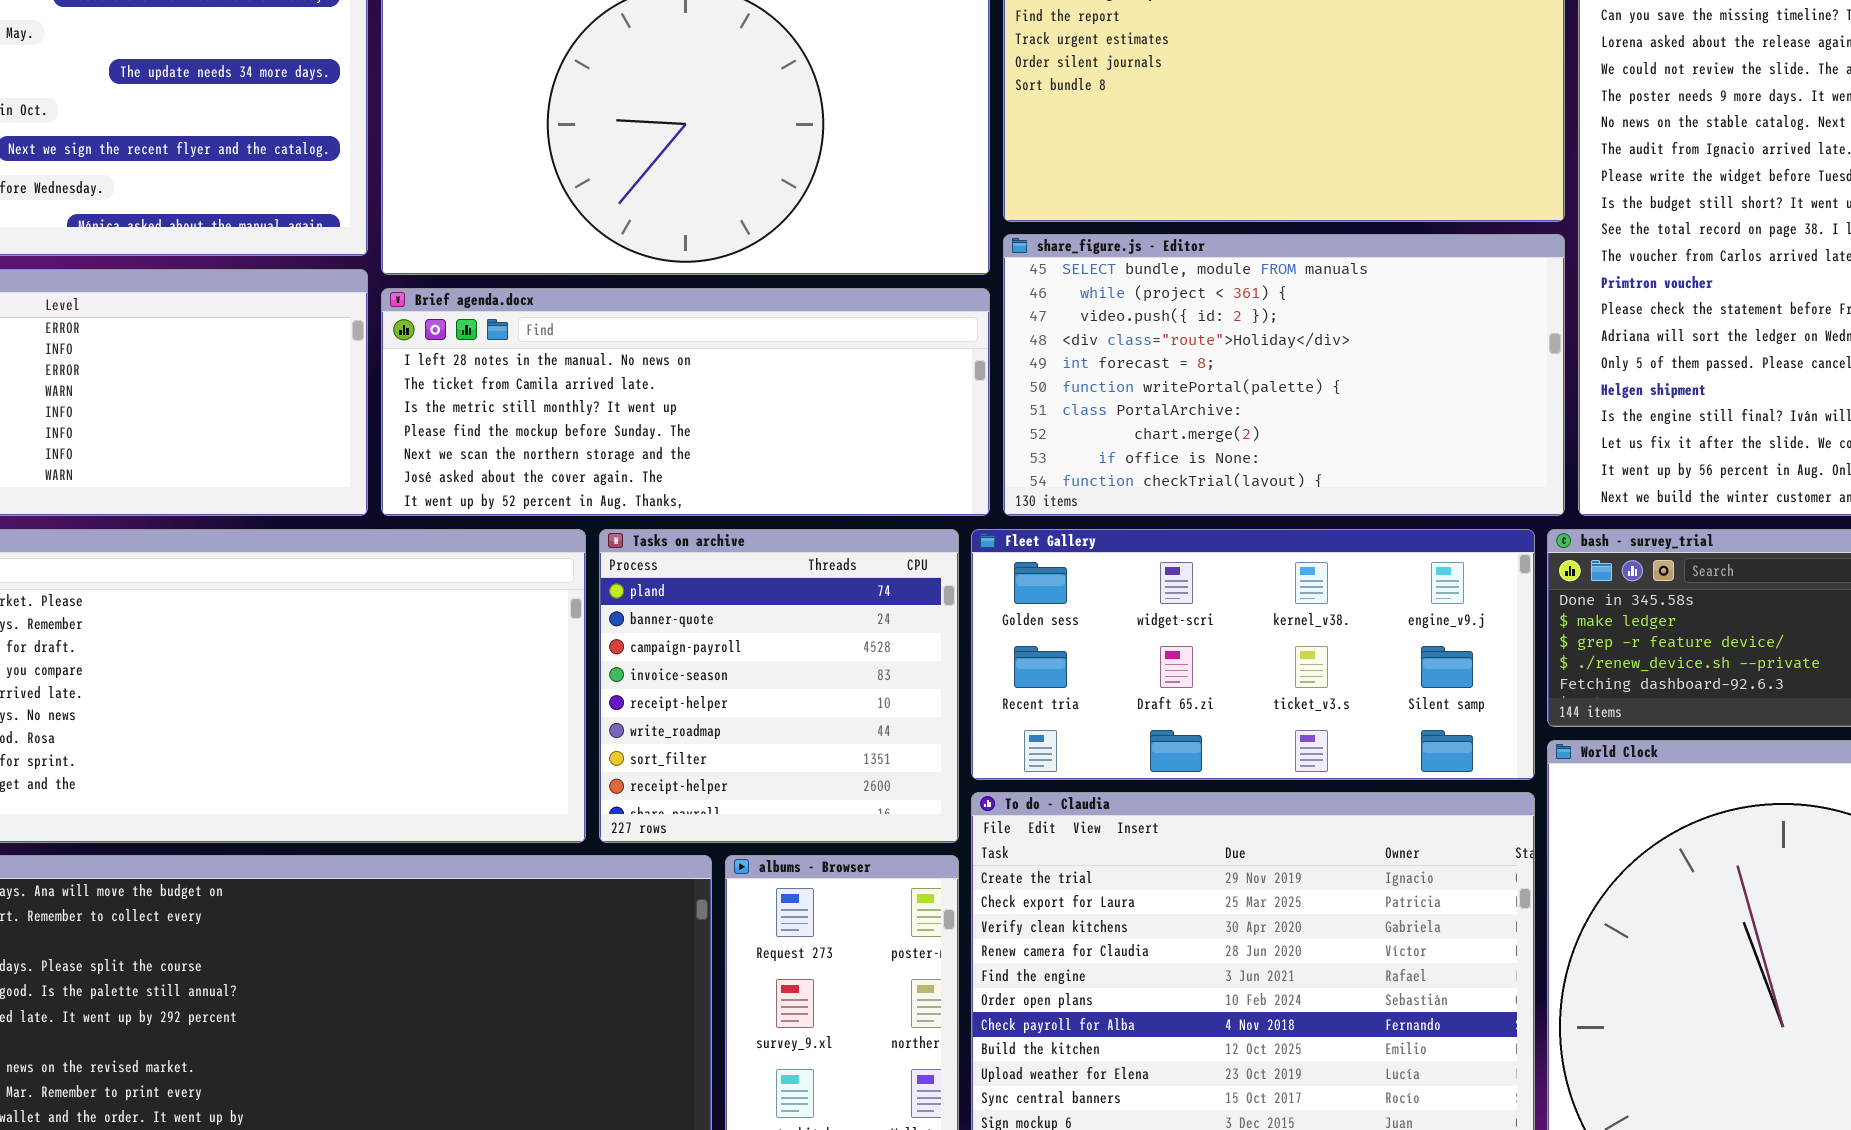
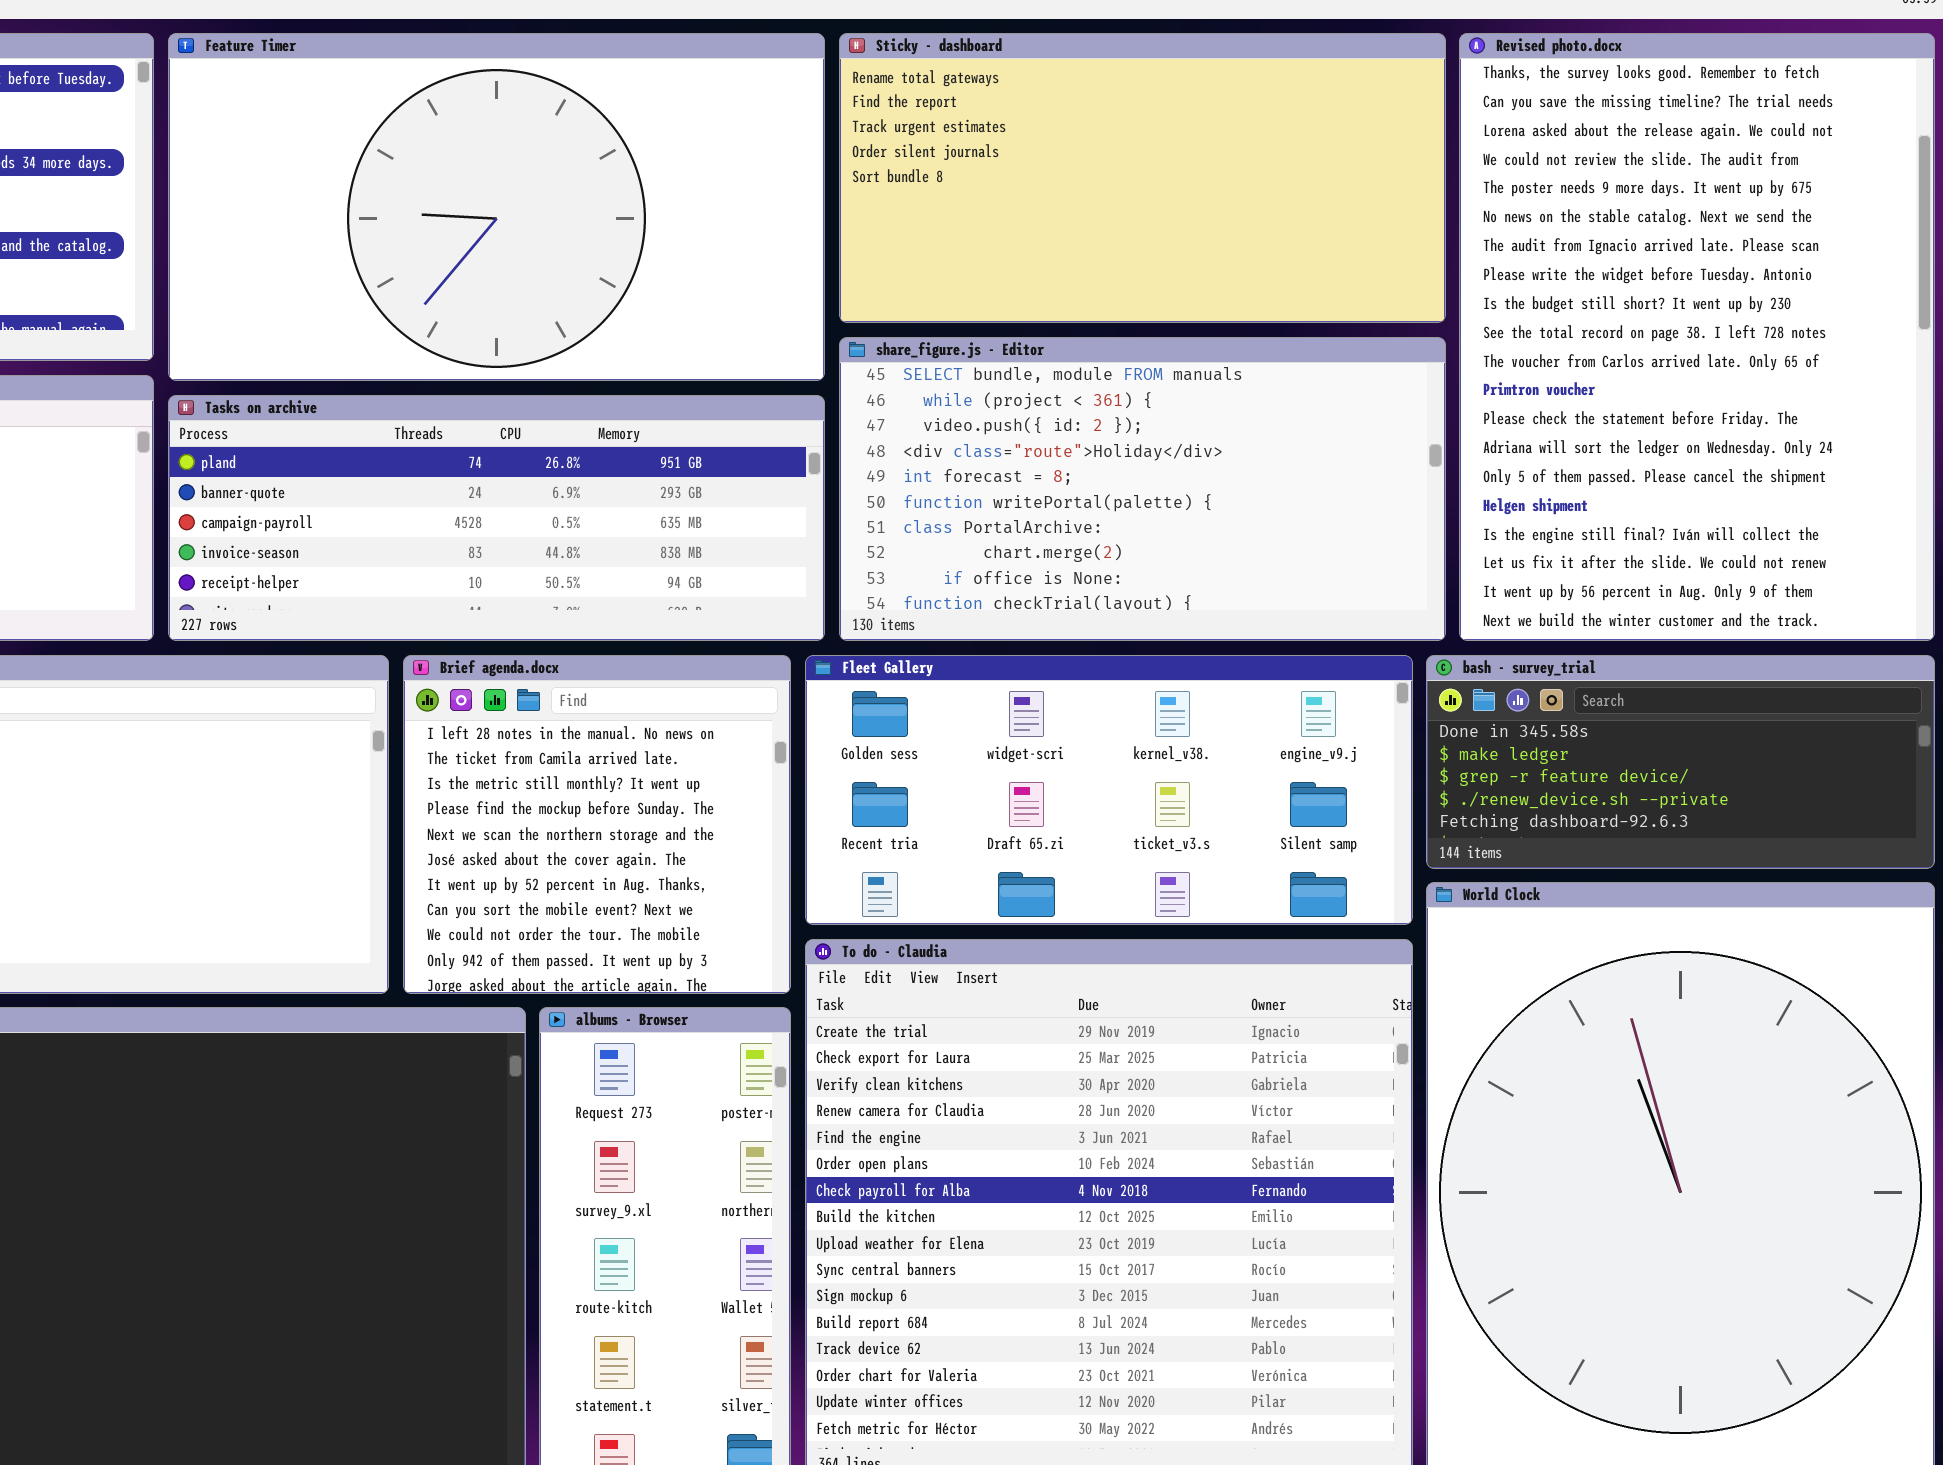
Brief agenda.docx: [381,288,990,516] -> [403,655,791,994], moved, resized
Tasks on archive: [599,529,959,843] -> [168,395,825,641], moved, resized

